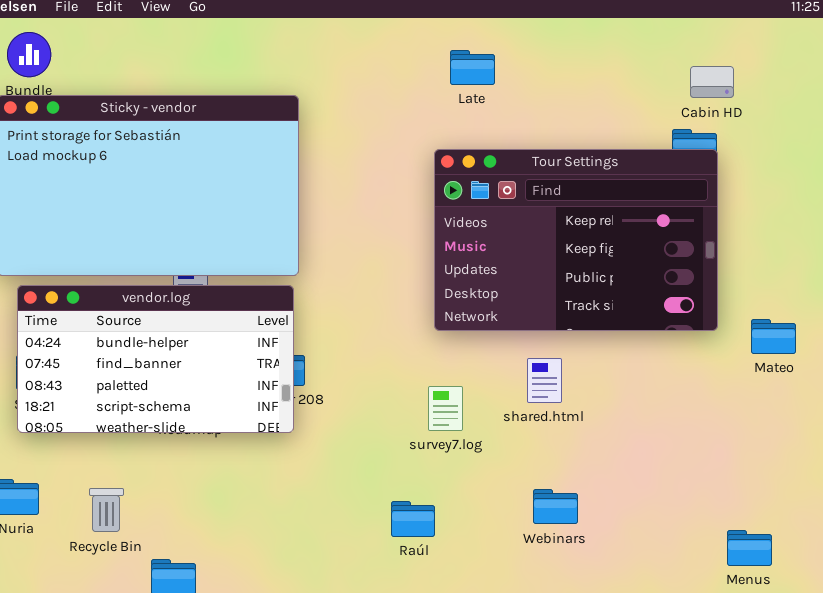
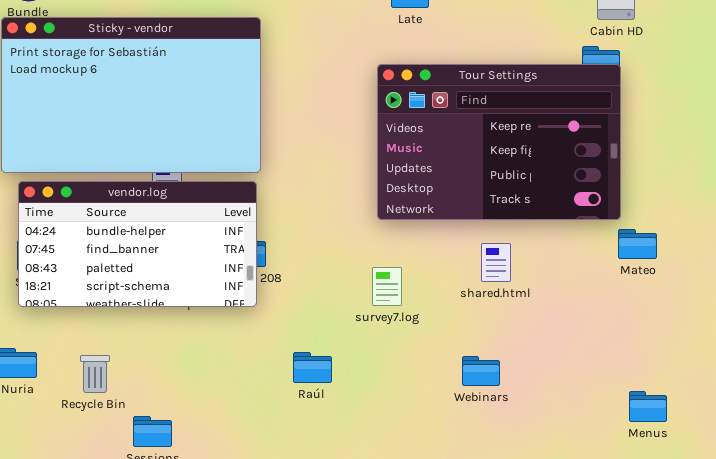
Mateo: [751,319,796,354] -> [618,229,657,259], moved
shared.html: [527,358,562,403] -> [481,243,511,282], moved
Raúl: [391,501,435,537] -> [293,352,332,383], moved

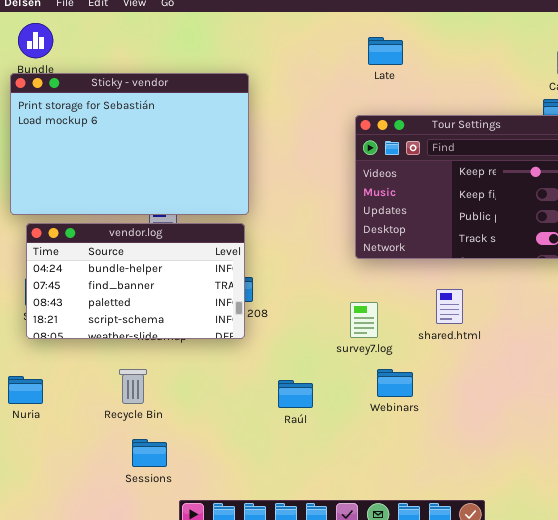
shared.html: [481,243,511,282] -> [436,289,463,324], moved
Recycle Bin: [80,355,110,393] -> [119,369,147,404], moved
Webinars: [462,356,500,386] -> [377,369,413,397], moved

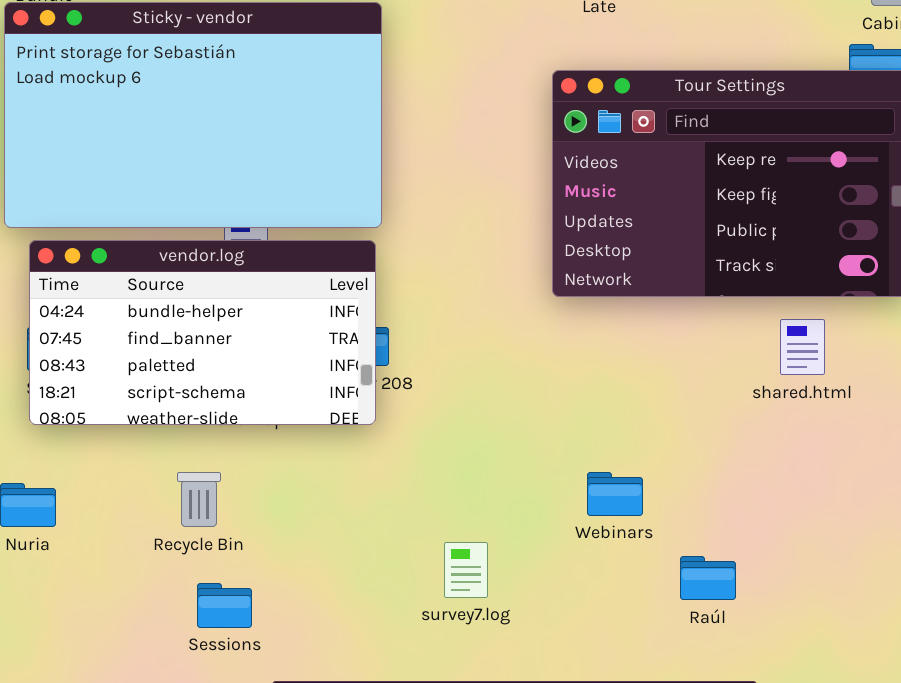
shared.html: [436,289,463,324] -> [780,319,825,375], moved
survey7.log: [350,302,378,338] -> [444,542,488,598], moved
Raúl: [278,380,313,408] -> [680,556,736,600], moved

